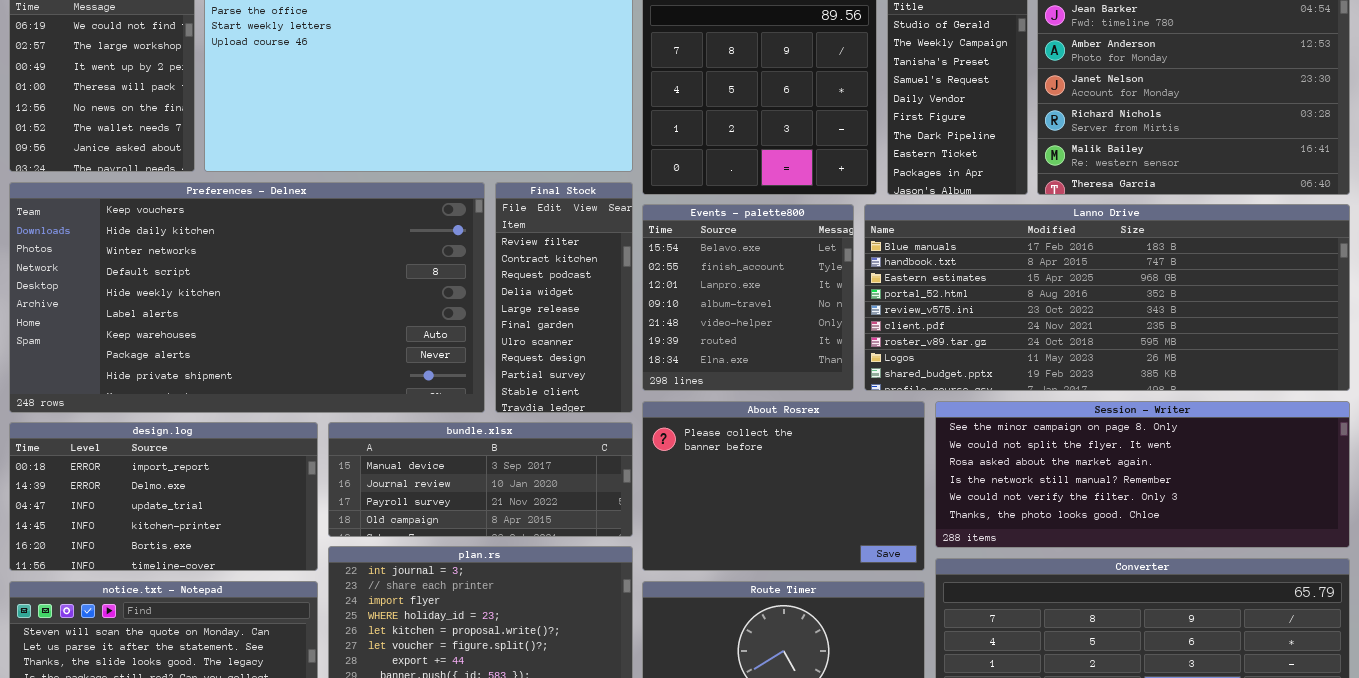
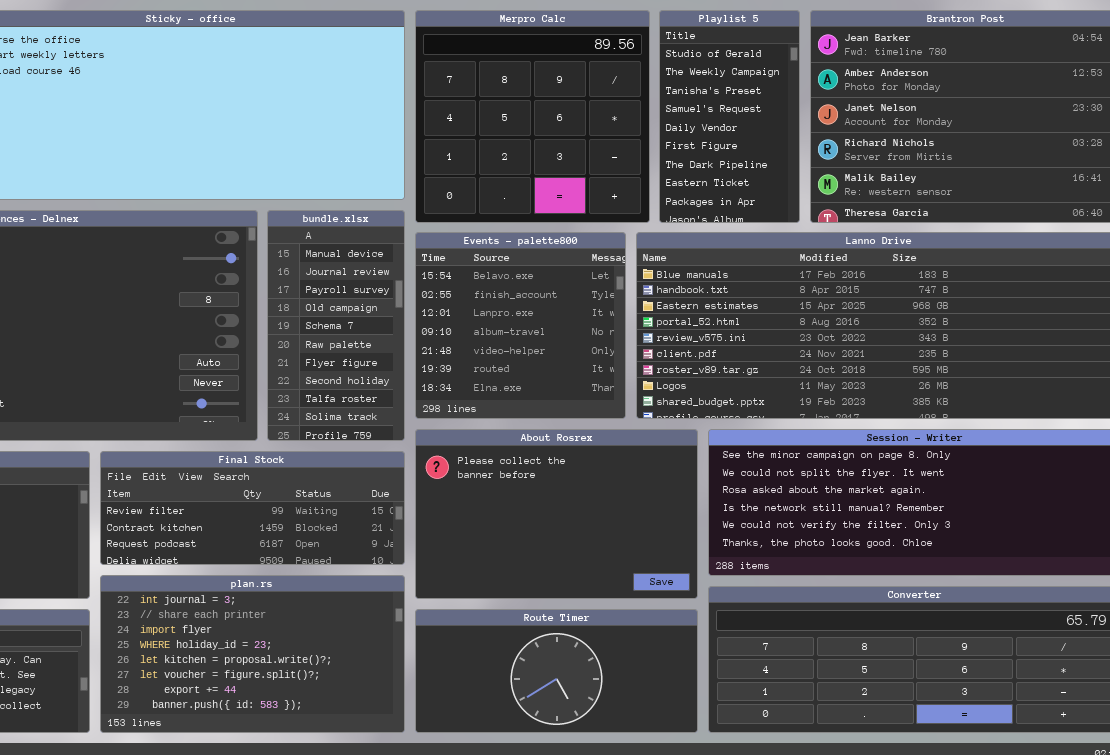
Final Stock: [495,182,633,413] -> [100,451,405,565], moved, resized
bundle.xlsx: [328,422,633,537] -> [267,210,405,441], moved, resized

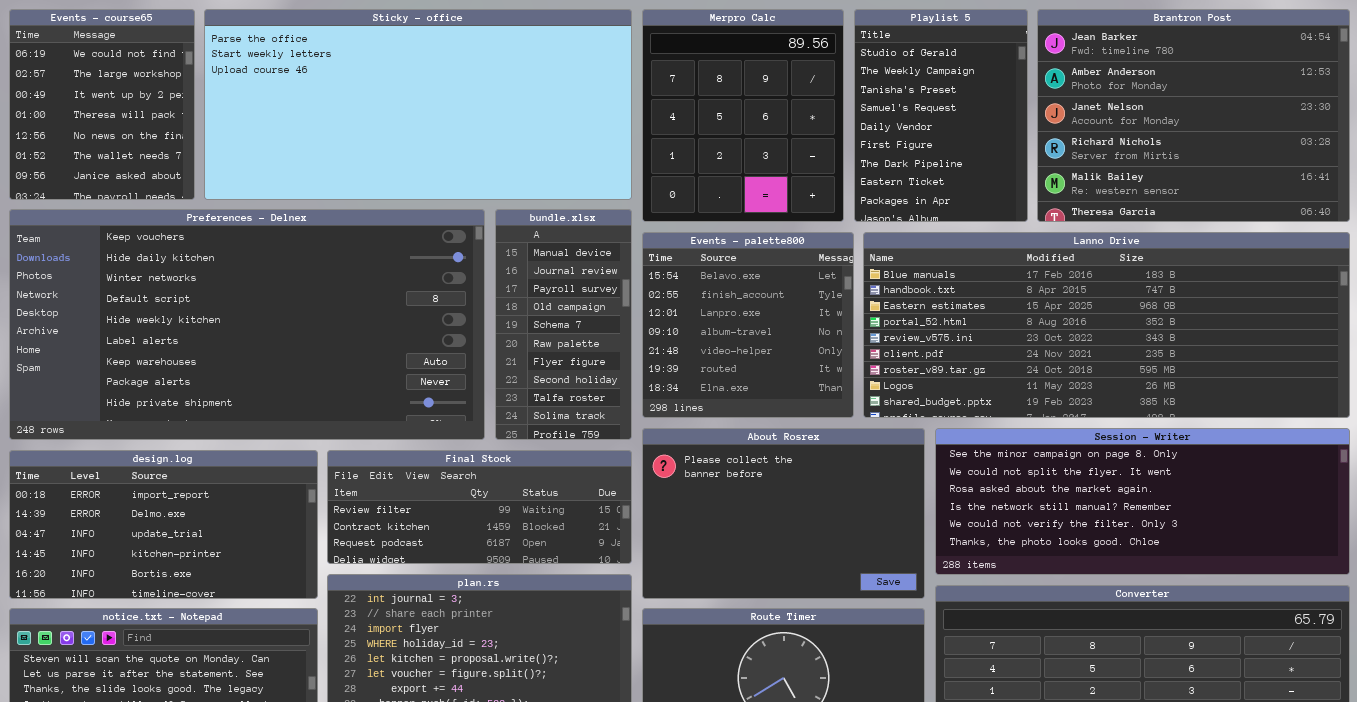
Merpro Calc: [415,10,650,223] -> [642,9,844,222], resized
Playlist 5: [659,10,800,223] -> [854,9,1028,222], resized

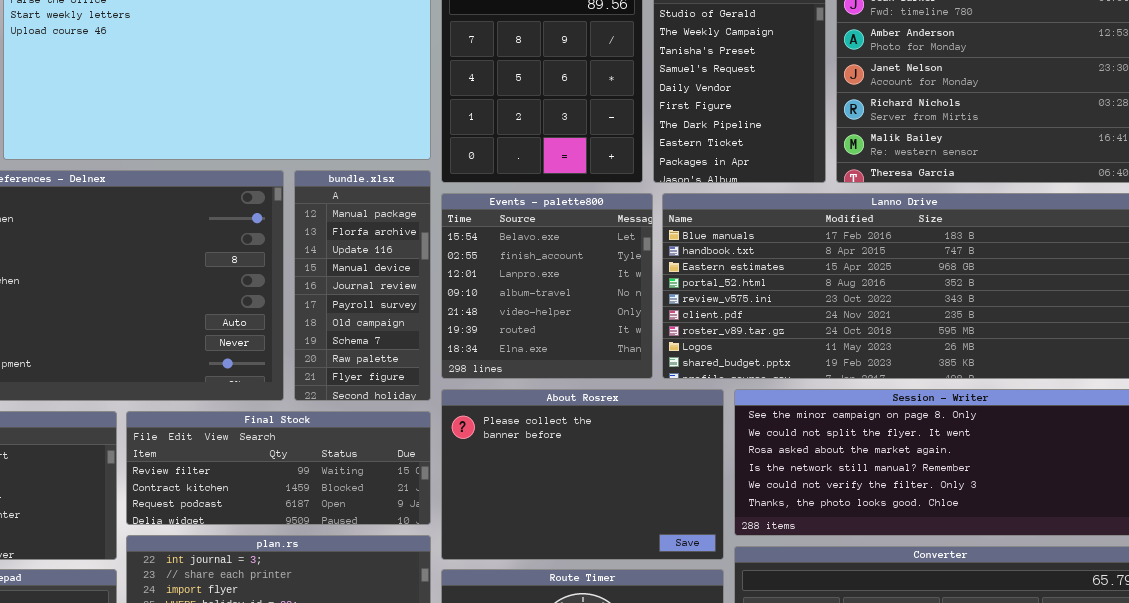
bundle.xlsx: [495,209,632,440] -> [294,170,431,401], scrolled up 3 rows

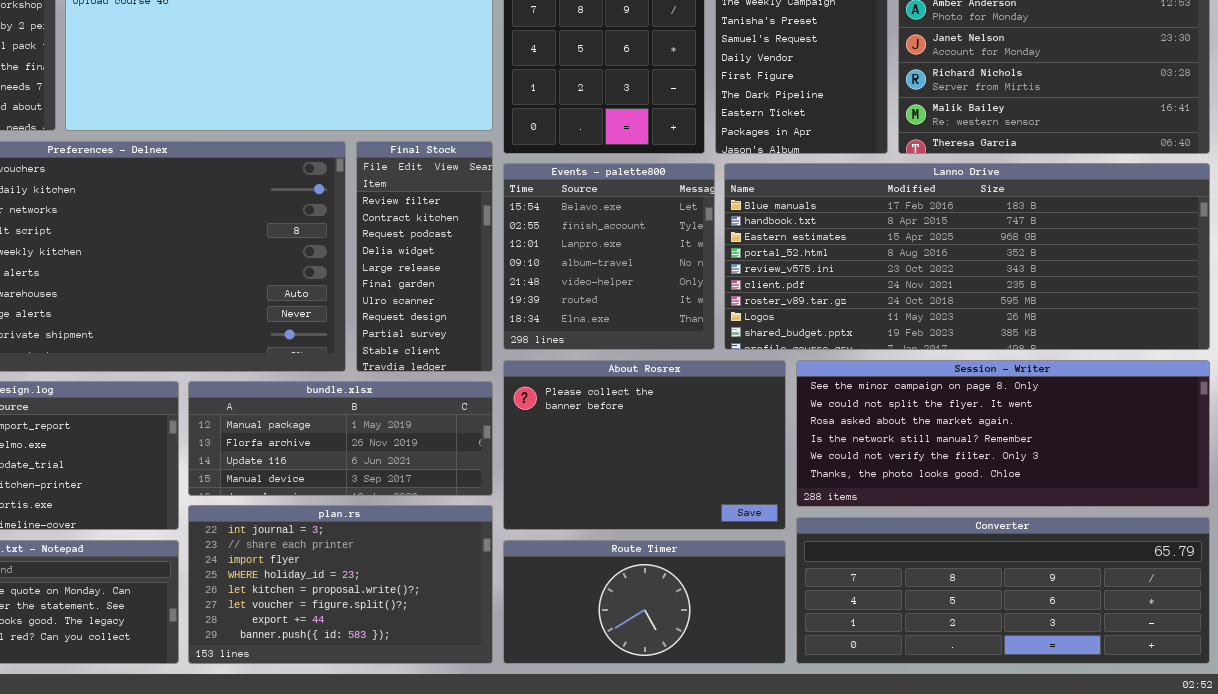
bundle.xlsx: [294,170,431,401] -> [188,381,493,496], moved, resized
Final Stock: [126,411,431,525] -> [356,141,493,372], moved, resized

